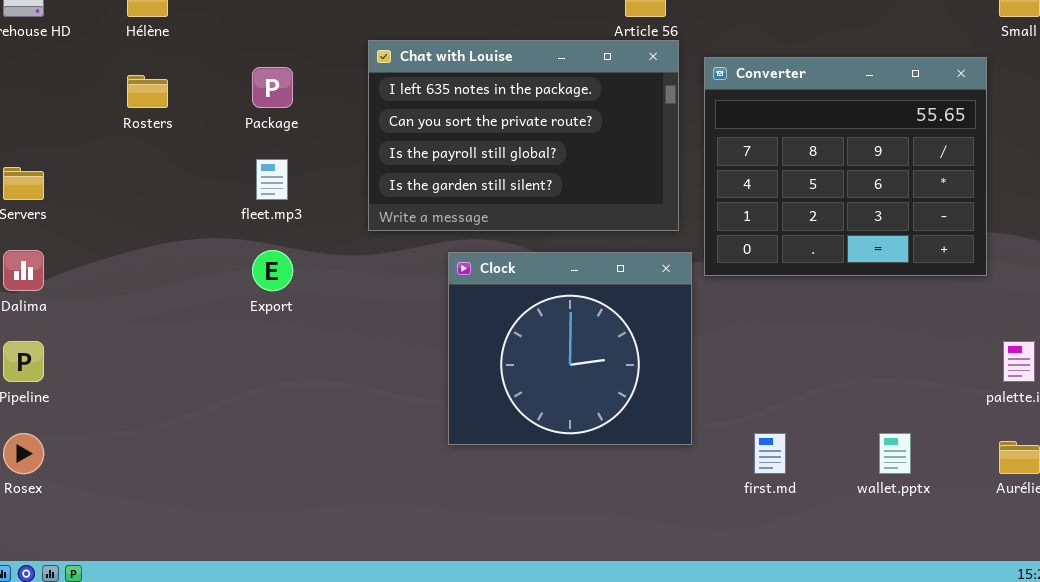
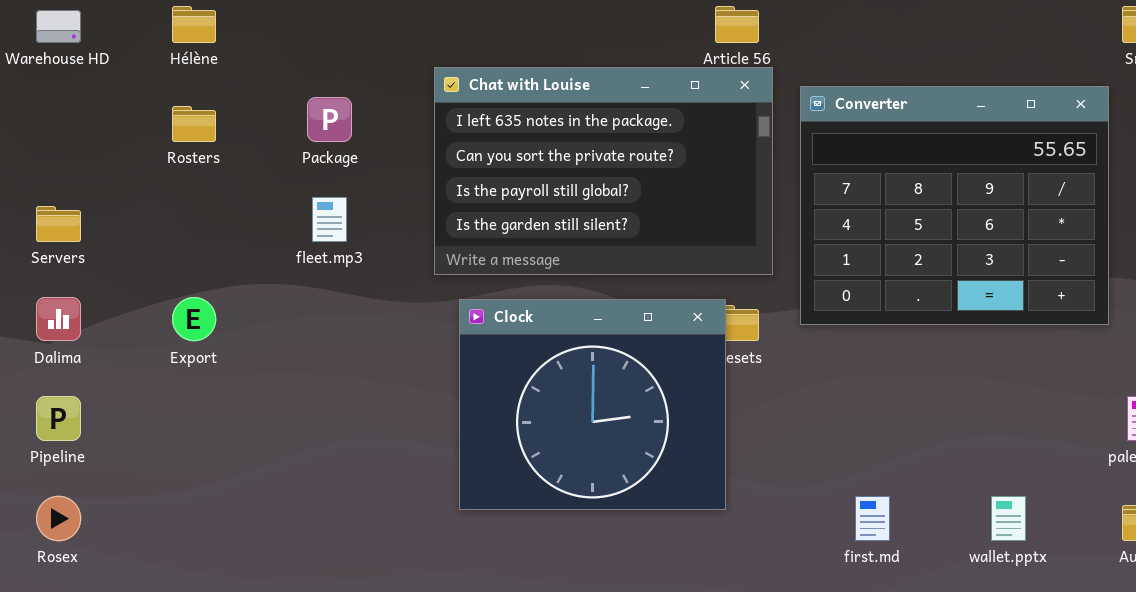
Export: [252,250,293,291] -> [172,297,216,341], moved
Clock: [448,252,692,445] -> [459,299,726,510], moved

